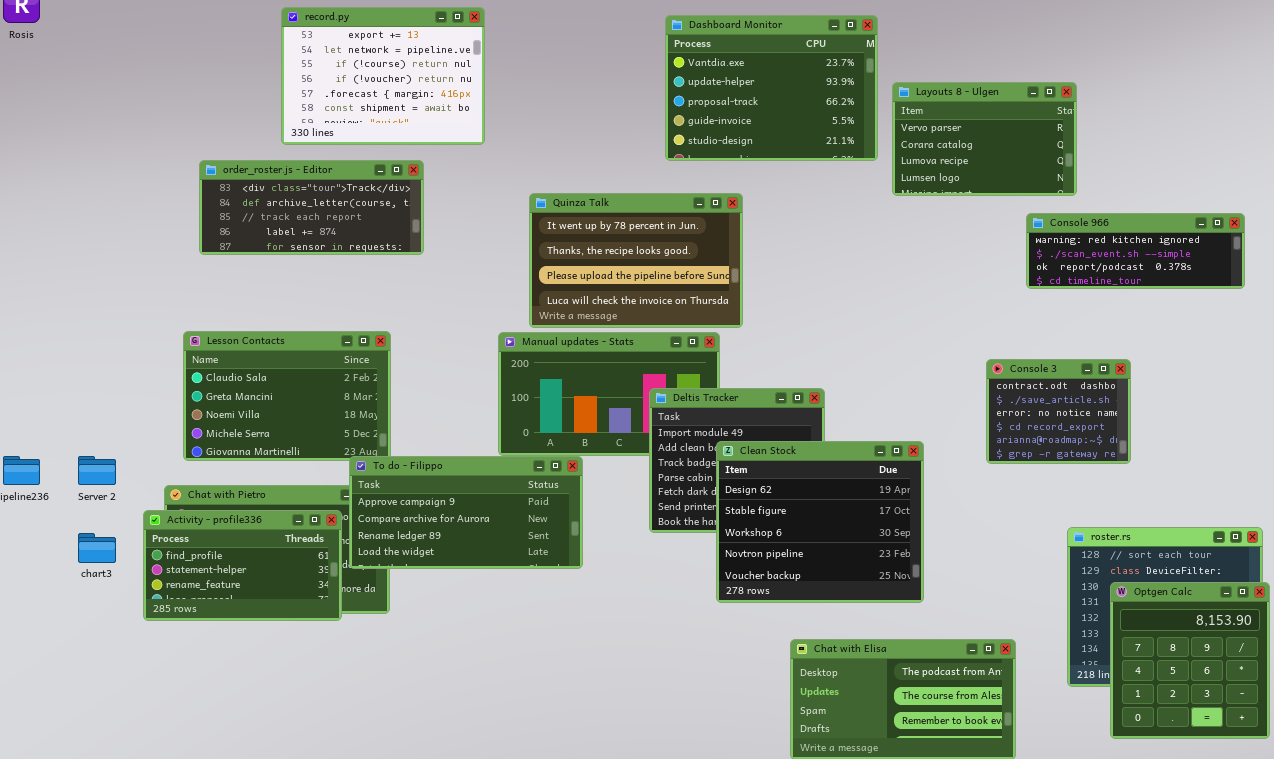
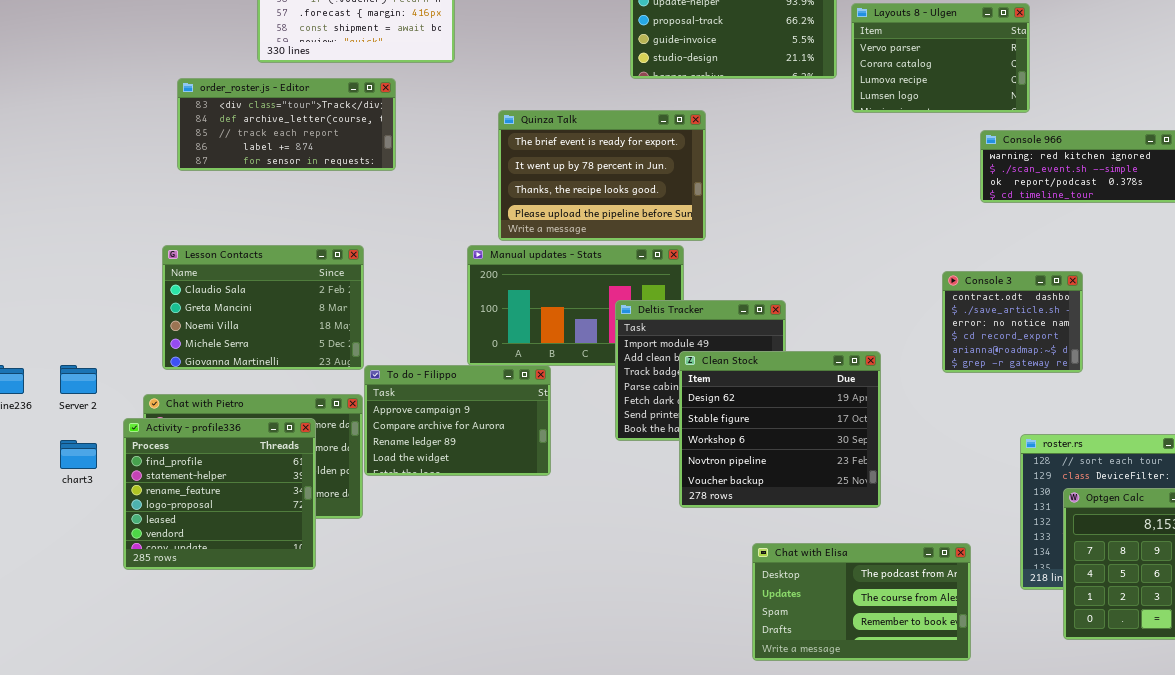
Quinza Talk: [529,193,743,328] -> [498,110,706,241], scrolled up 1 row
To do - Filippo: [349,456,583,569] -> [364,365,551,476], resized
Activity - profile336: [143,510,342,621] -> [123,418,316,570], resized

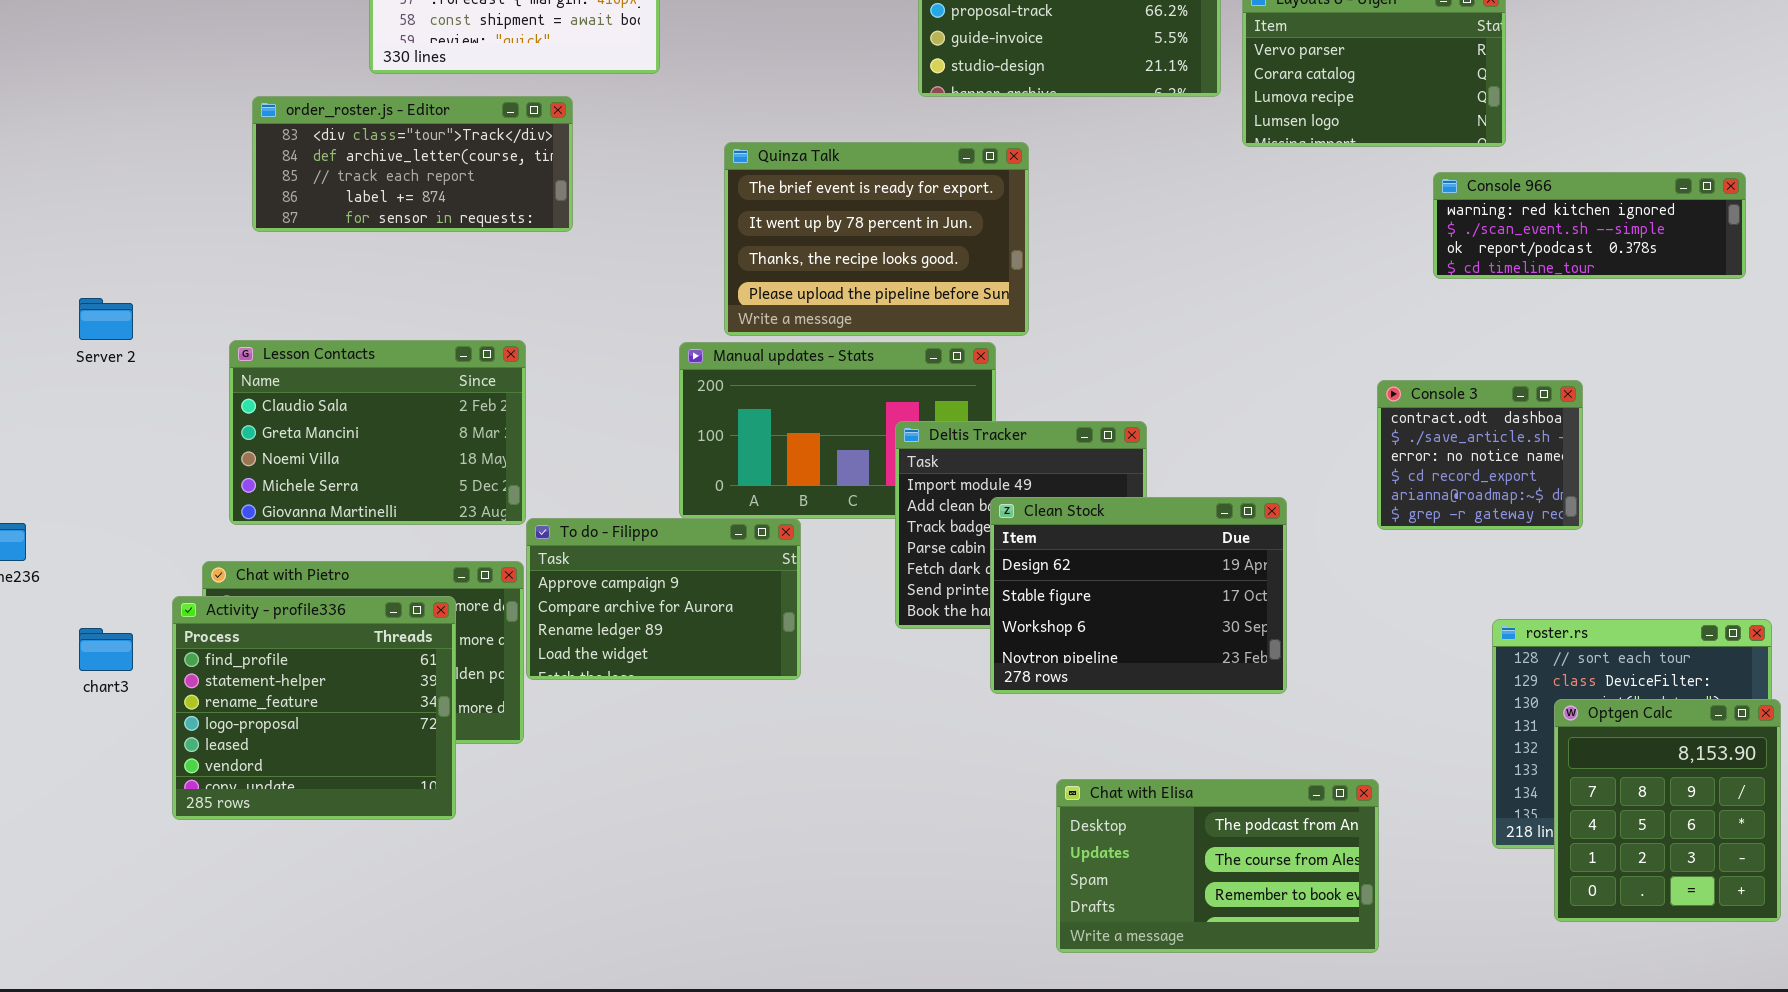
Clean Stock: [679,351,881,508] -> [990,497,1287,694], resized
Server 2: [60,365,97,394] -> [79,298,133,340], moved
Chat with Elisa: [752,543,971,661] -> [1056,779,1379,953], moved

